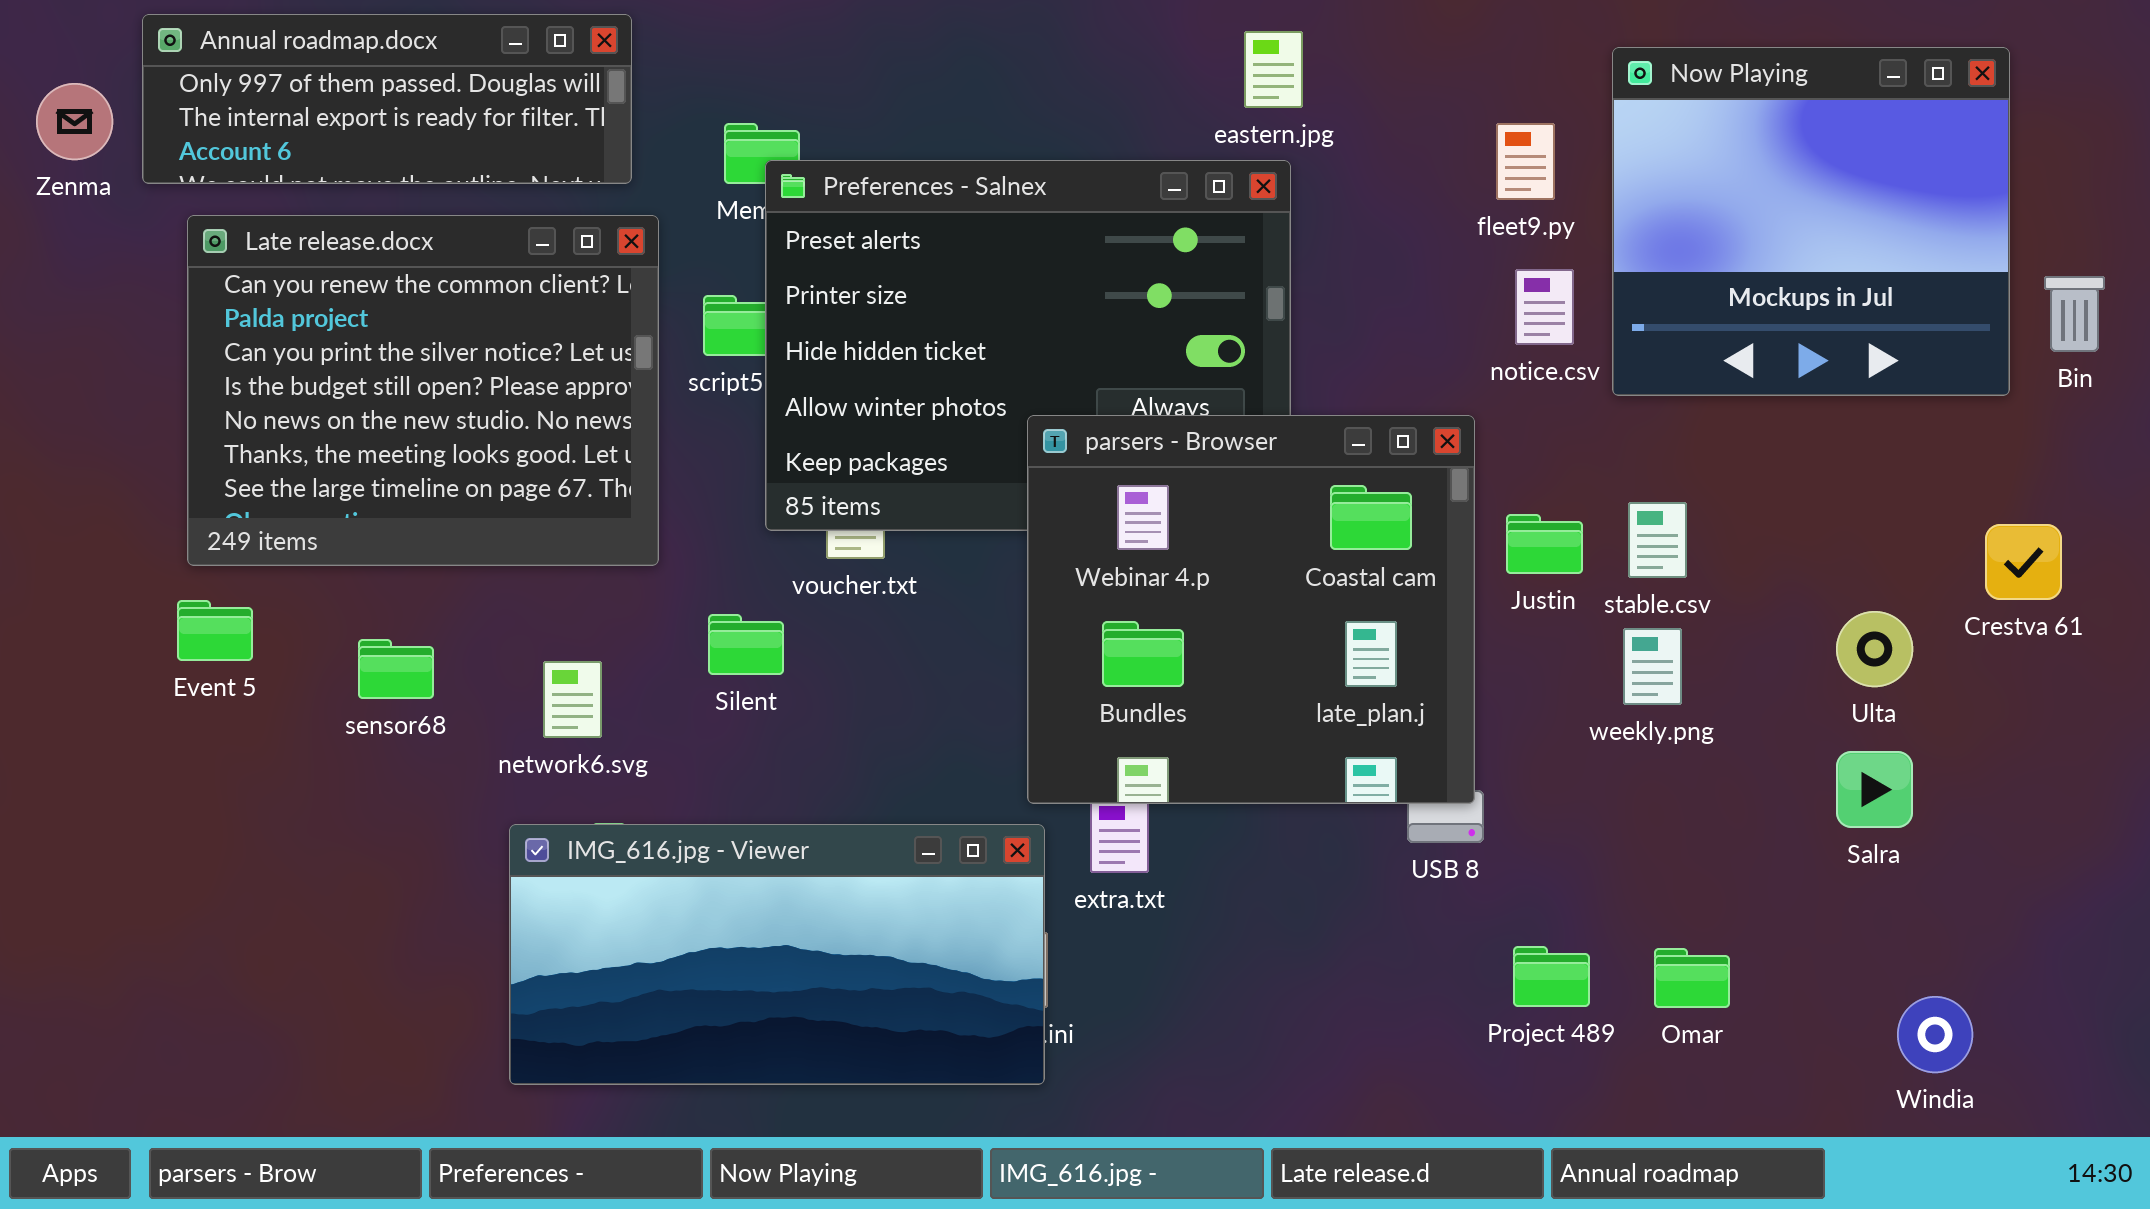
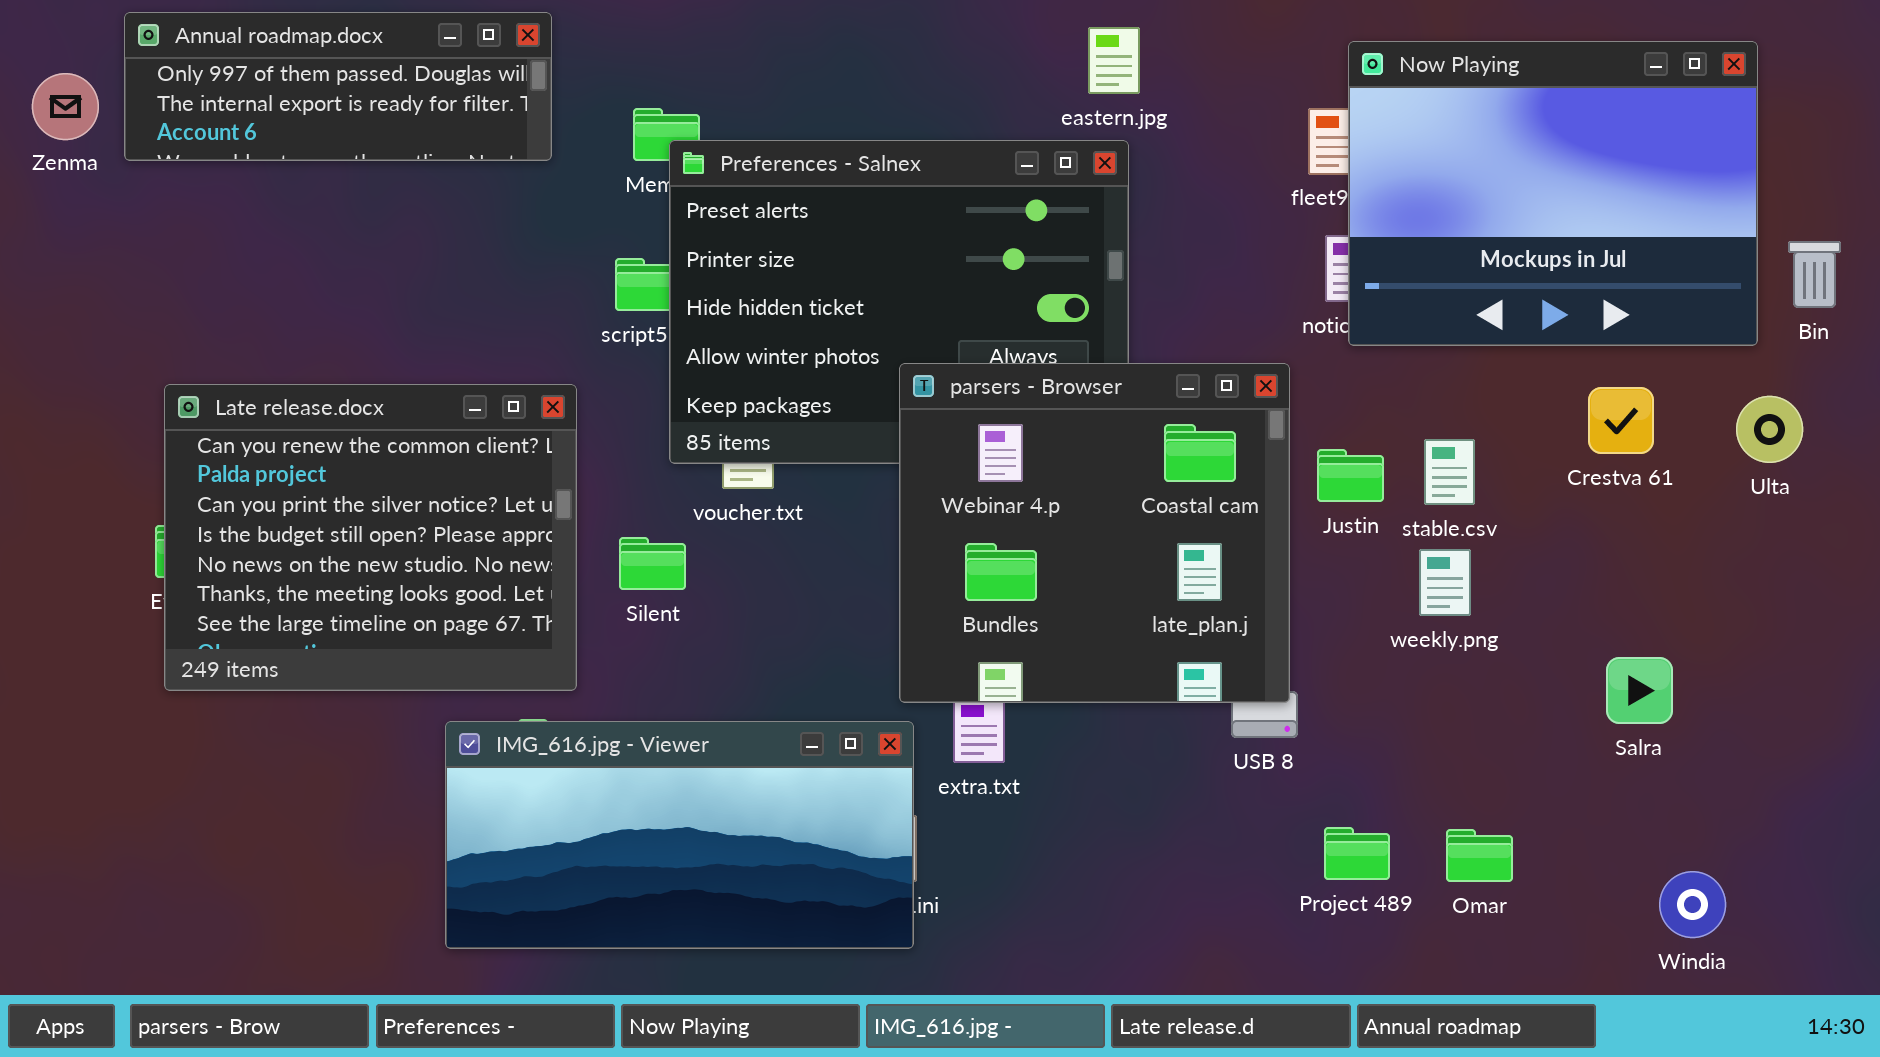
Now Playing: [1612,47,2010,396] -> [1348,41,1758,346], resized
Late release.docx: [187,215,659,566] -> [164,384,577,691], moved
Crestva 61: [1985,524,2062,600] -> [1588,387,1654,454], moved
Ulta: [1836,611,1913,687] -> [1736,396,1803,463], moved

